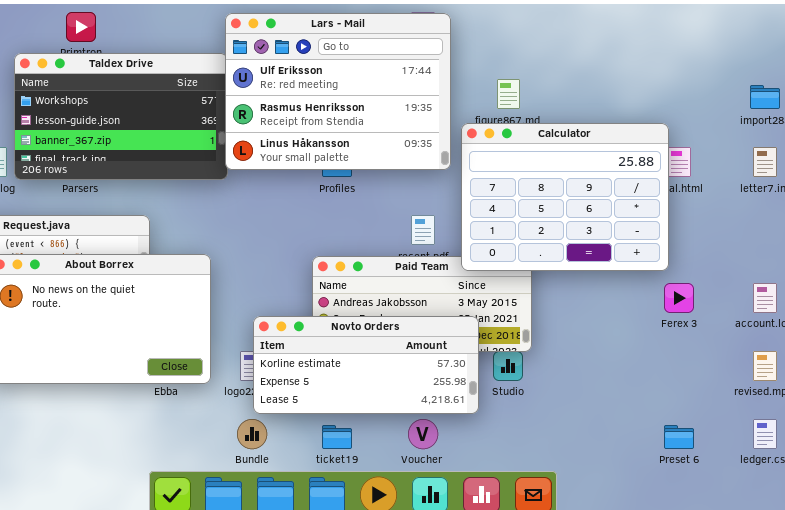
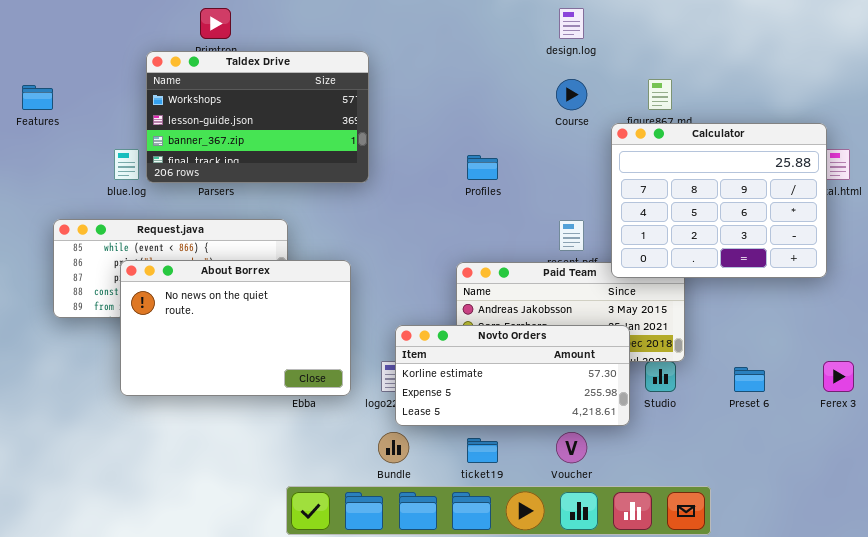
Lars - Mail: [225,13,451,170] -> none, closed
Ferex 3: [664,283,694,313] -> [823,361,854,392], moved
Preset 6: [664,425,694,449] -> [734,367,765,392], moved

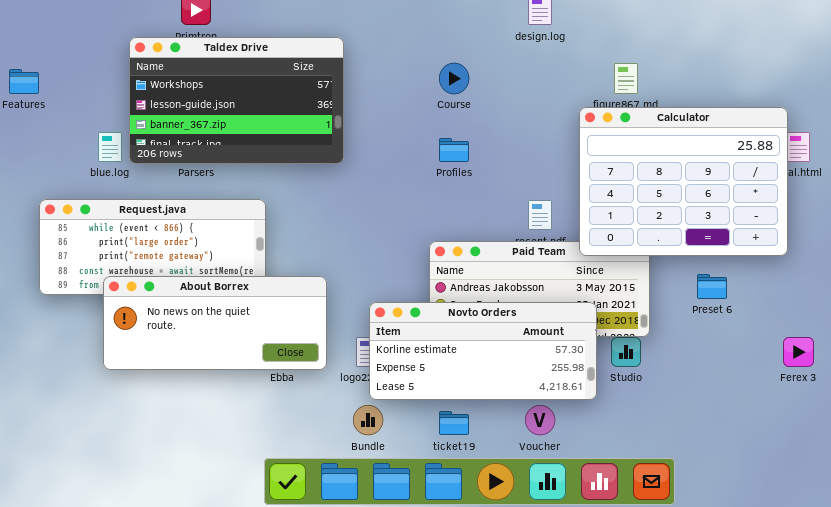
Course: [556,79,587,110] -> [439,63,469,94], moved
About Borrex: [120,260,351,396] -> [103,276,327,370], resized
Preset 6: [734,367,765,392] -> [697,274,727,299], moved

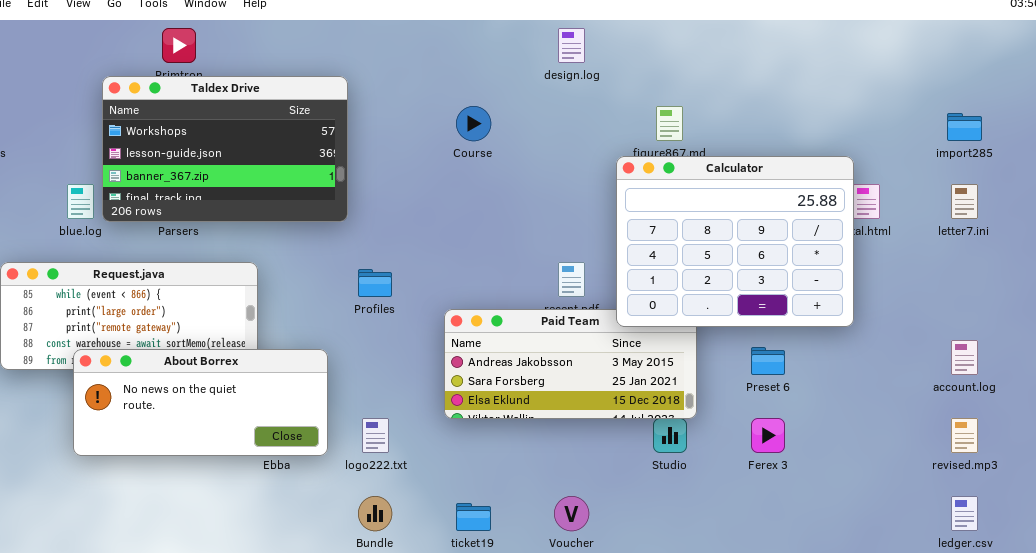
Profiles: [439,138,469,162] -> [358,269,392,297], moved
Novto Orders: [369,302,597,400] -> none, closed
Ferex 3: [783,337,814,367] -> [751,418,785,453], moved

